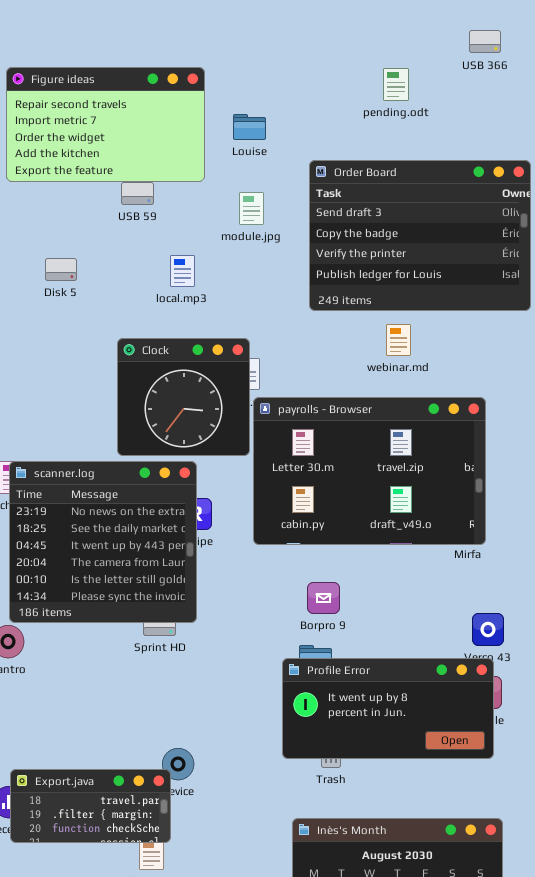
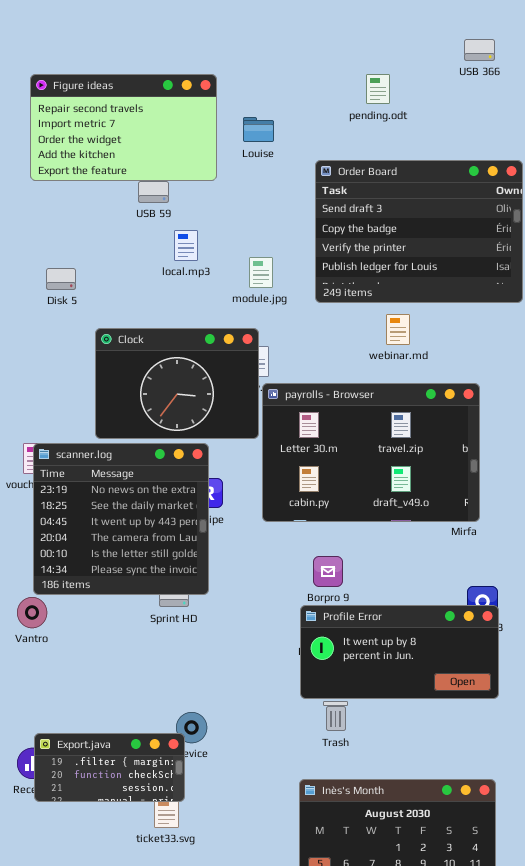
pending.odt: [383,68,409,101] -> [366,74,390,104], moved
module.jpg: [239,192,264,225] -> [249,257,273,288], moved
local.mp3: [170,255,195,287] -> [174,230,198,261], moved
Disk 5: [45,258,77,281] -> [46,268,76,290], moved
Clock: [117,338,250,456] -> [95,328,259,439], resized
Profile Error: [282,658,494,759] -> [300,605,499,699], moved
Export.java: [10,769,171,843] -> [34,733,185,802], scrolled down 1 row

